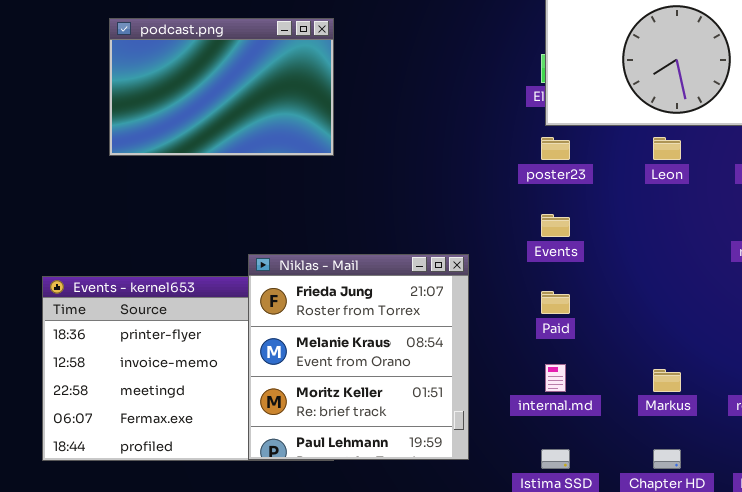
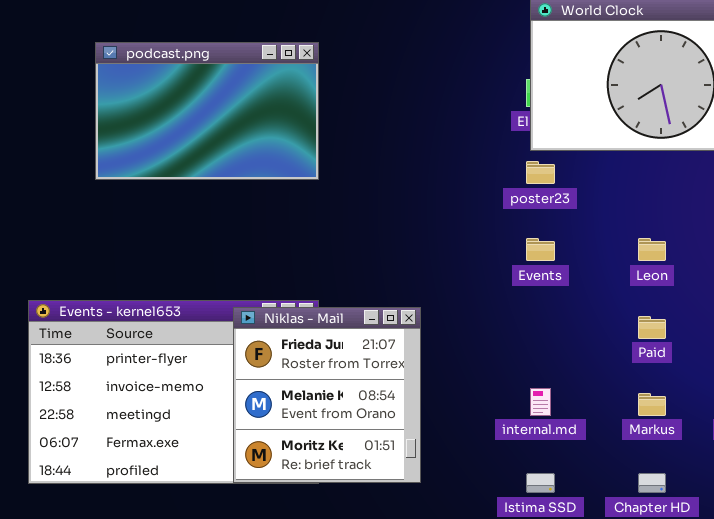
Leon: [653,137,681,160] -> [638,238,666,261], moved
Niklas - Mail: [248,254,469,460] -> [233,307,421,483], resized
Paid: [541,291,570,314] -> [638,316,666,339], moved

